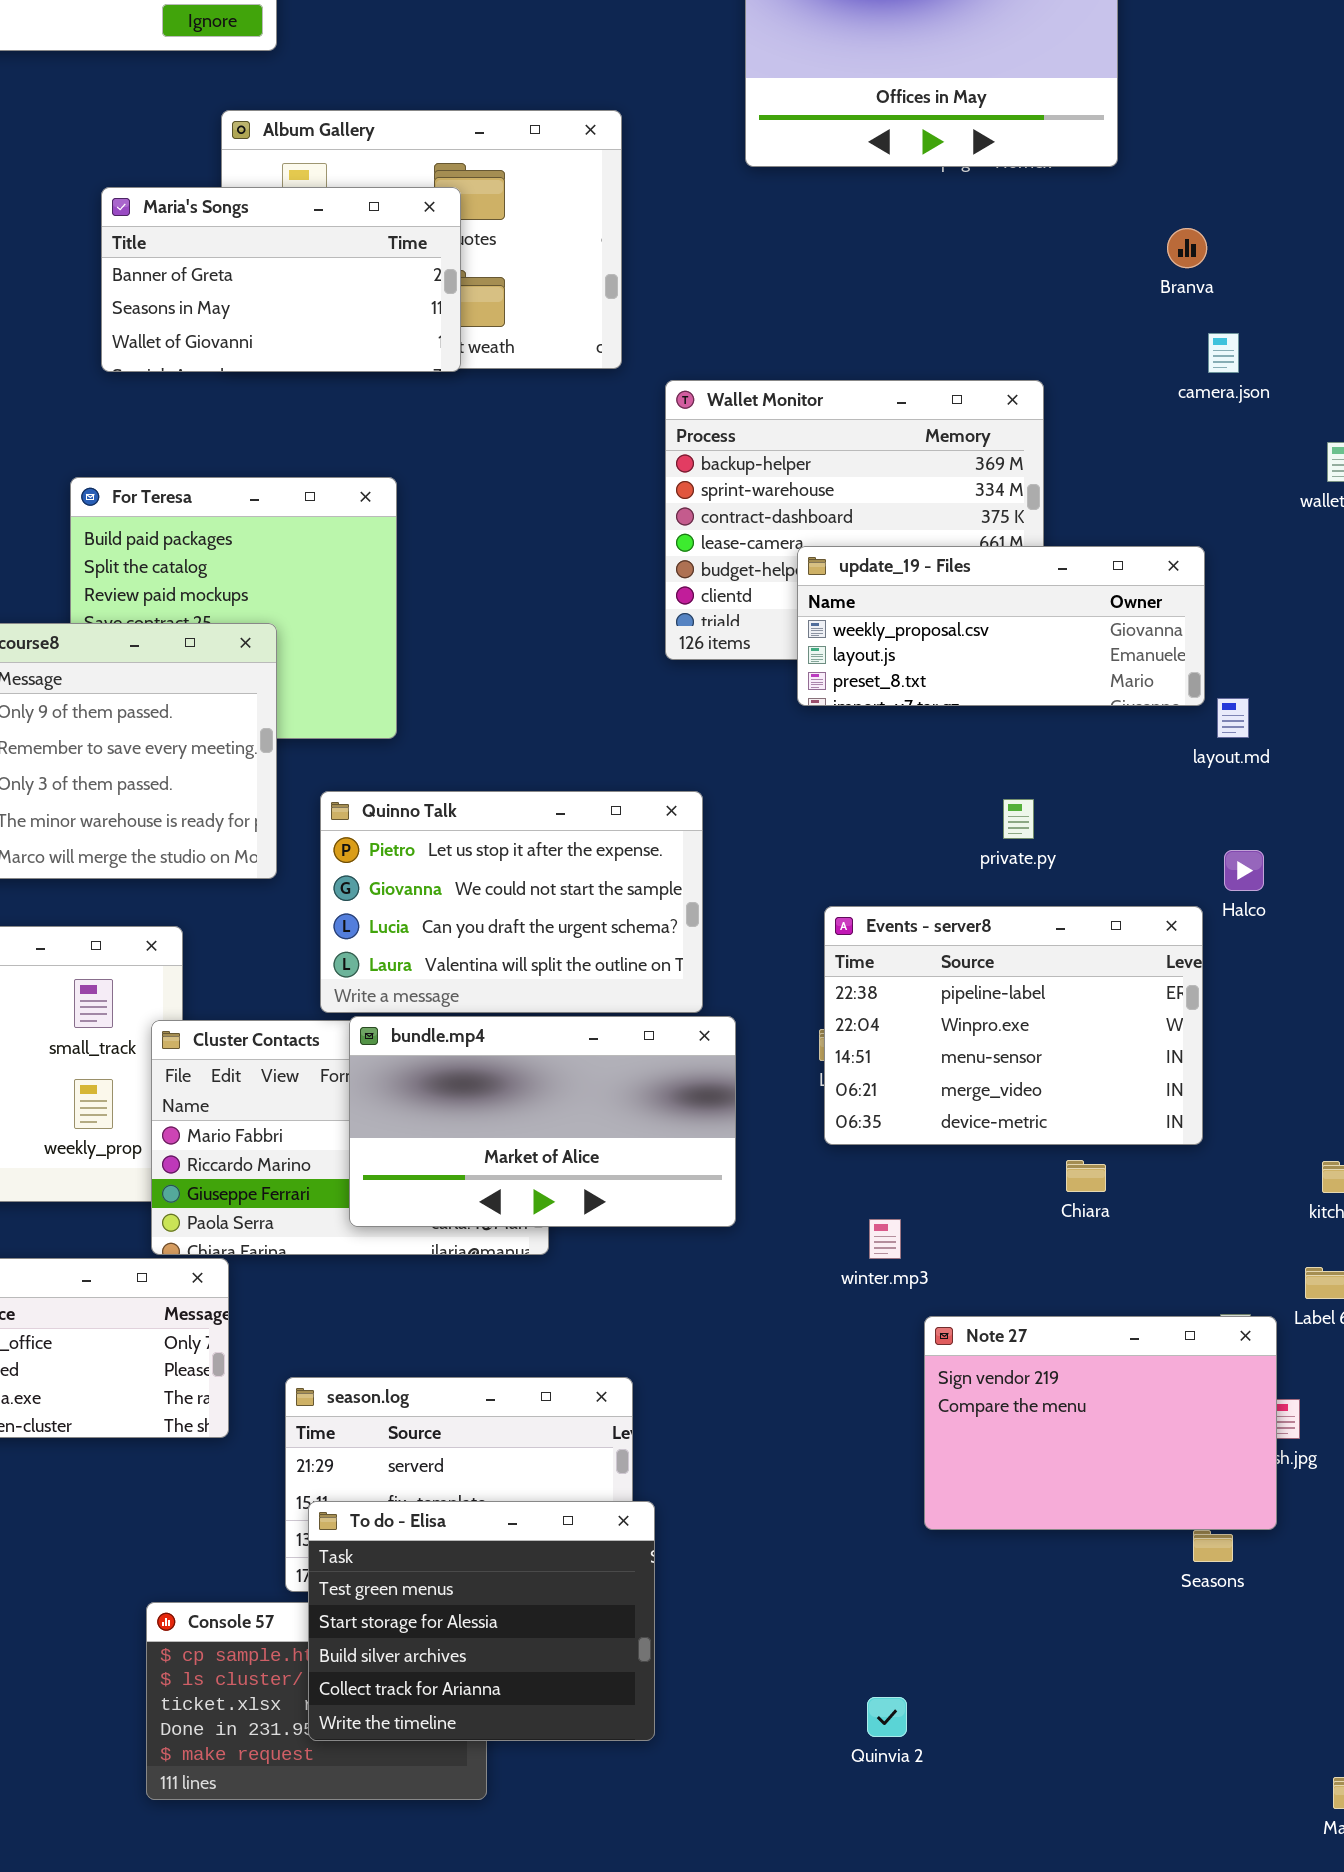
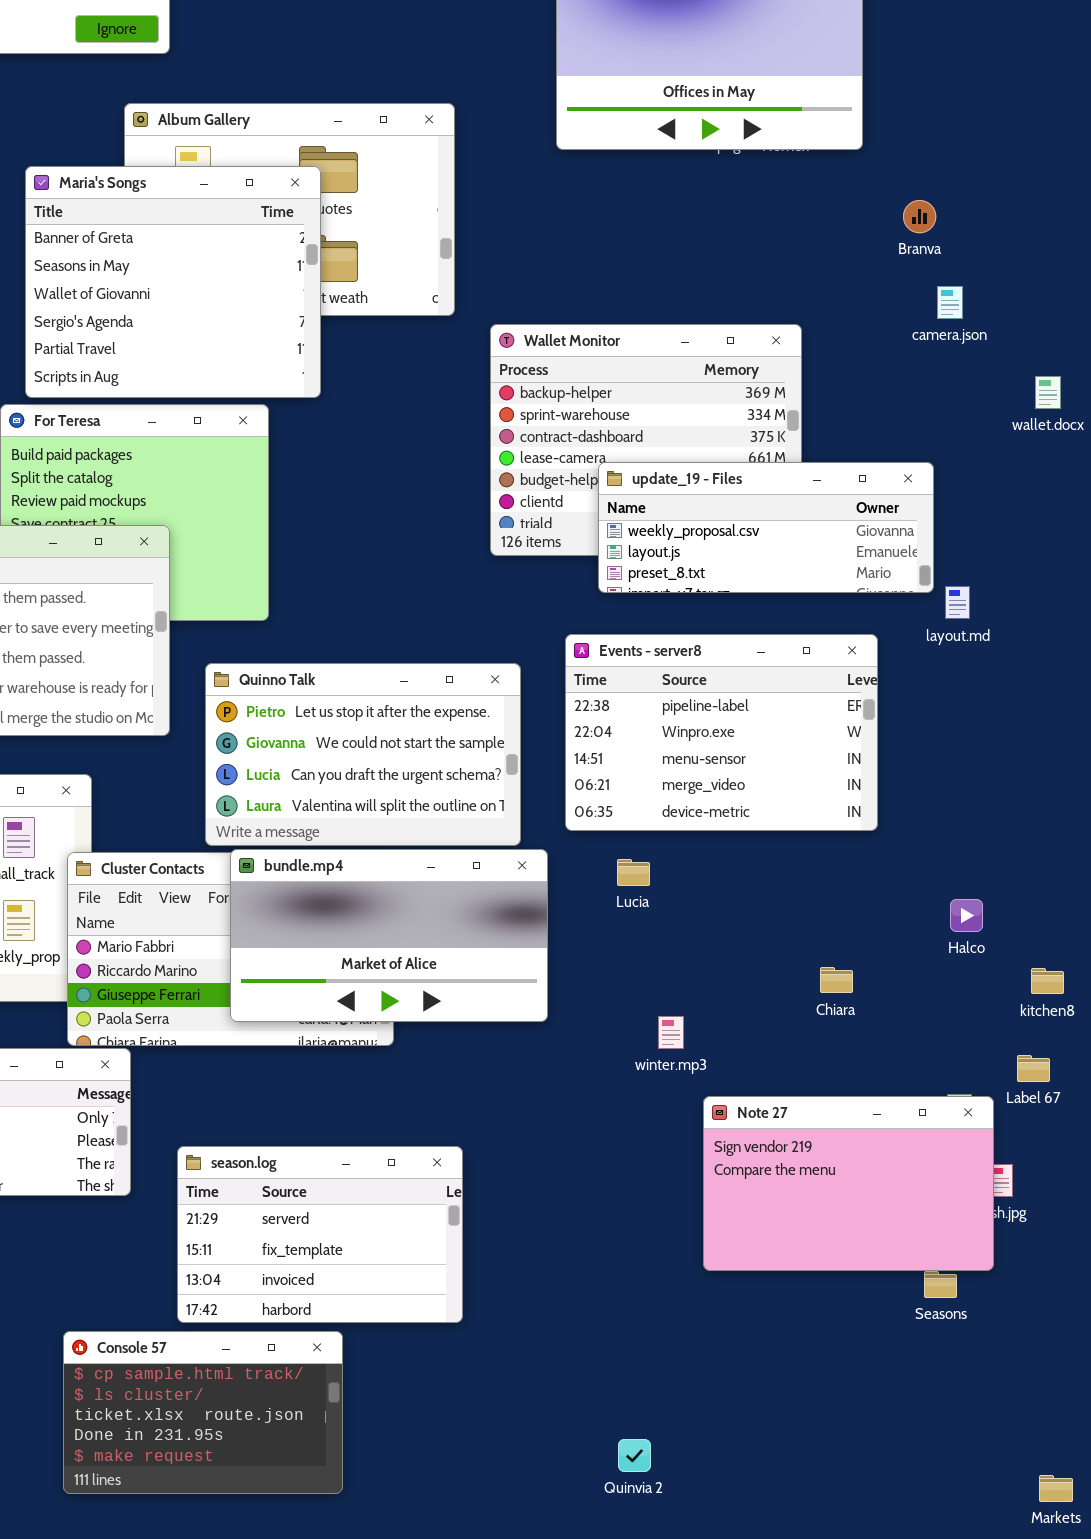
Maria's Songs: [101,187,461,372] -> [25,166,321,398], resized
Halco: [1224,850,1264,891] -> [950,899,983,932], moved
Events - server8: [824,906,1203,1145] -> [565,634,878,831], moved
To do - Elisa: [308,1501,655,1741] -> none, closed
Quinvia 2: [867,1697,907,1737] -> [618,1439,651,1472], moved

